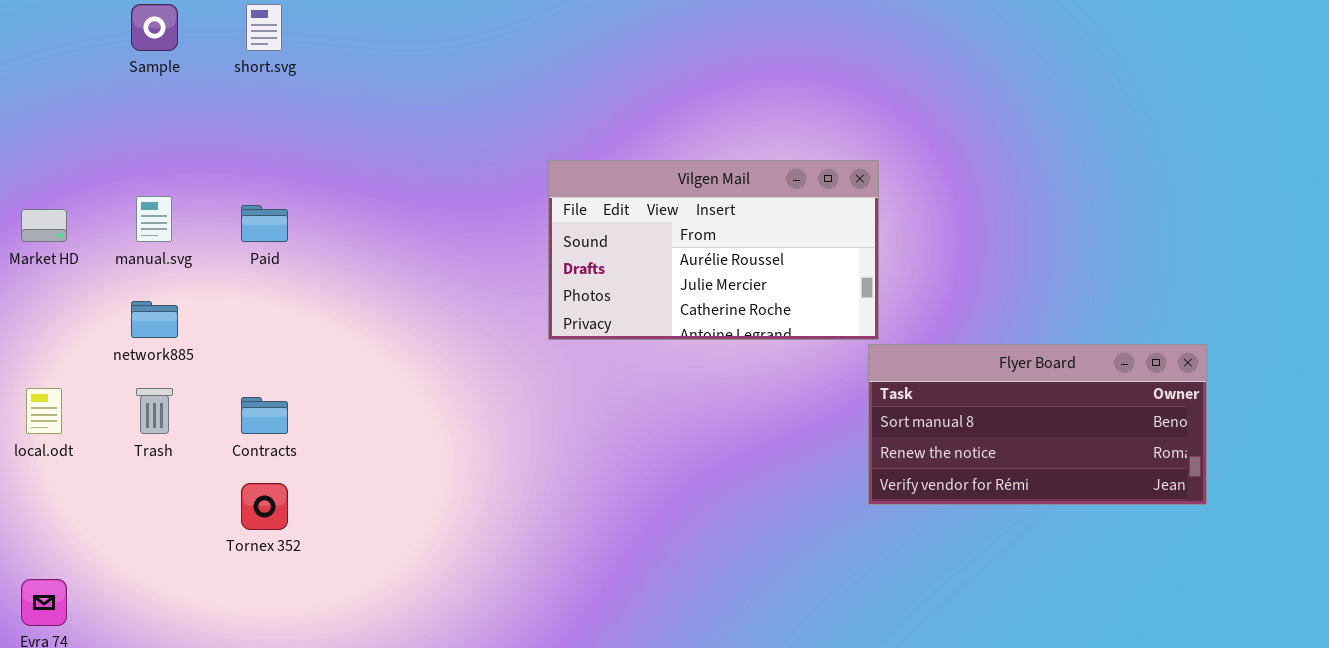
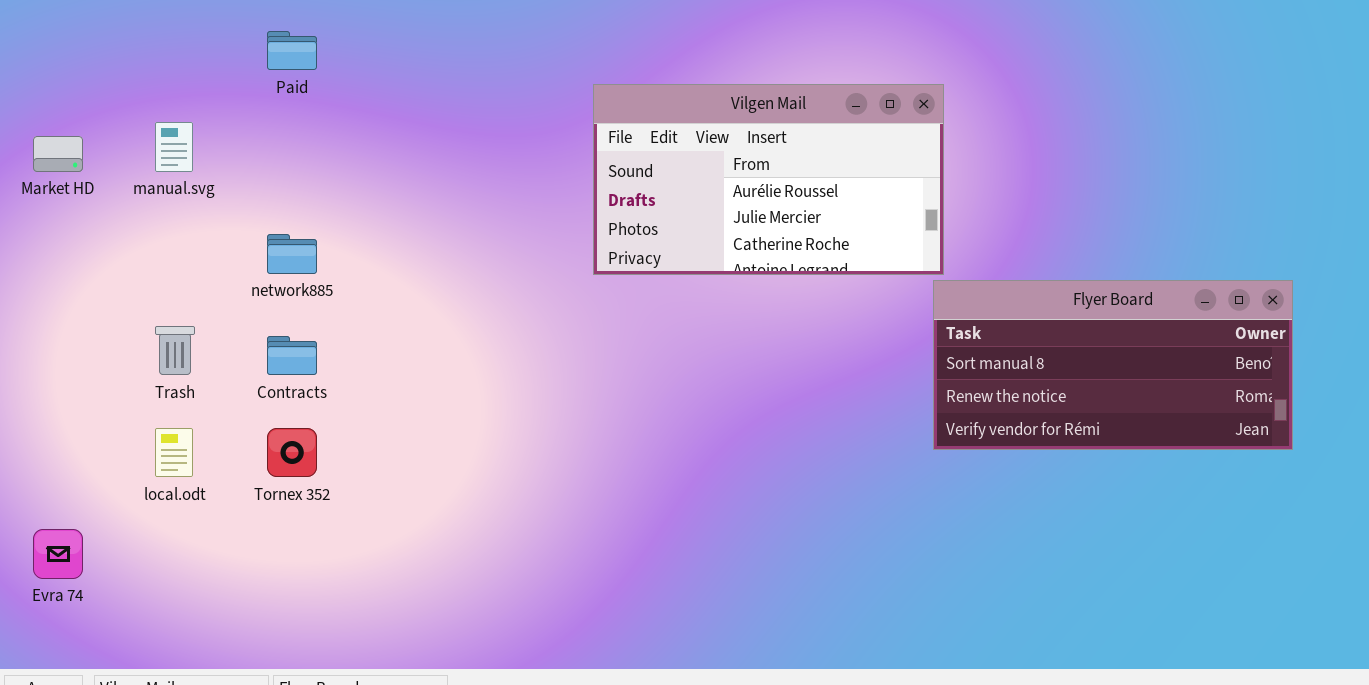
Paid: [241,205,288,242] -> [267,31,317,70], moved
network885: [131,301,178,338] -> [267,234,317,274], moved
local.odt: [26,388,62,434] -> [155,428,193,477], moved

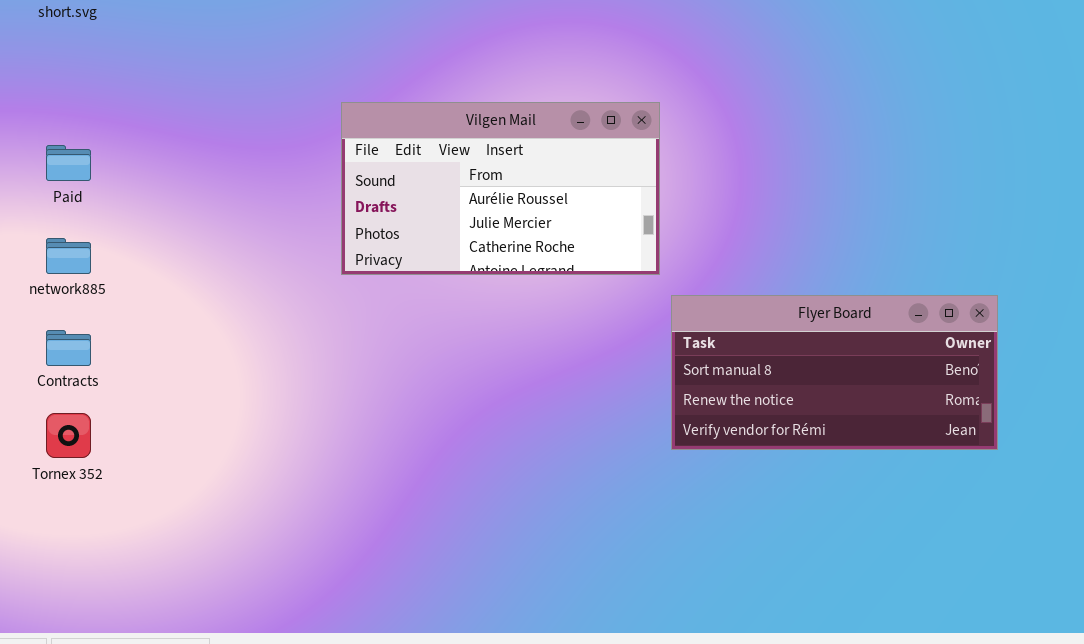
Paid: [267,31,317,70] -> [46,145,91,181], moved
Flyer Board: [933,280,1293,450] -> [671,295,998,450], moved

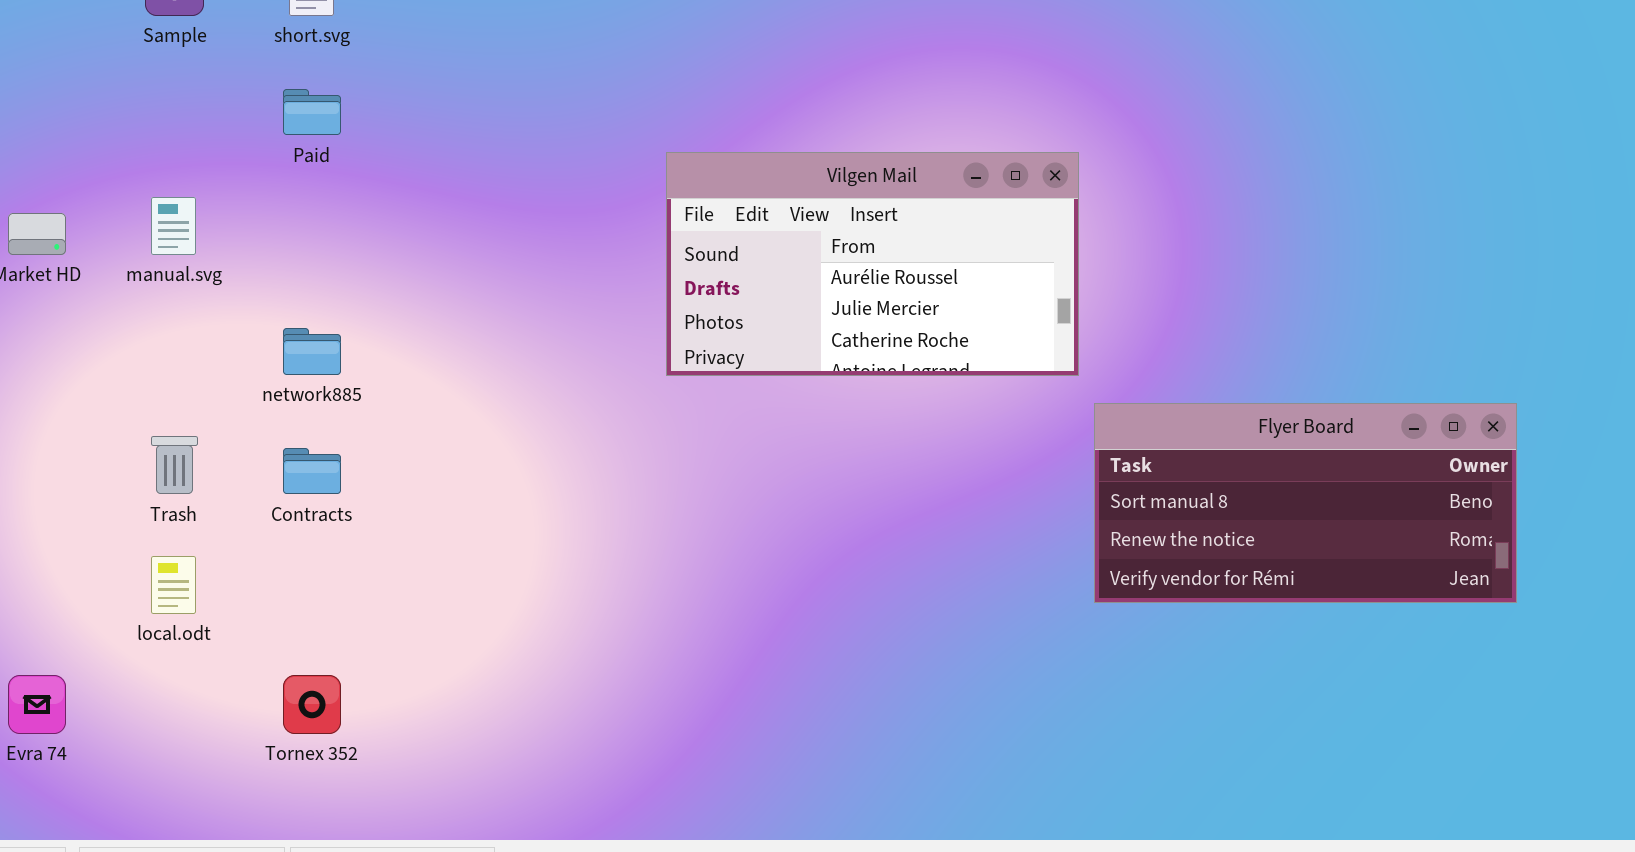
Paid: [46,145,91,181] -> [283,89,341,135], moved
Tornex 352: [46,413,91,458] -> [283,675,341,734], moved

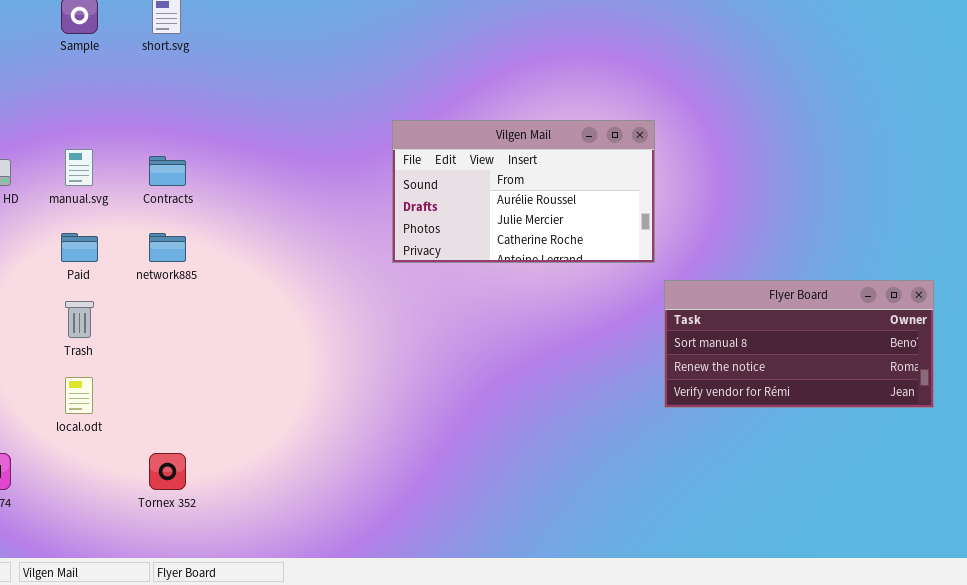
Paid: [283,89,341,135] -> [61,233,98,262], moved
Contracts: [283,448,341,494] -> [149,156,186,186], moved

